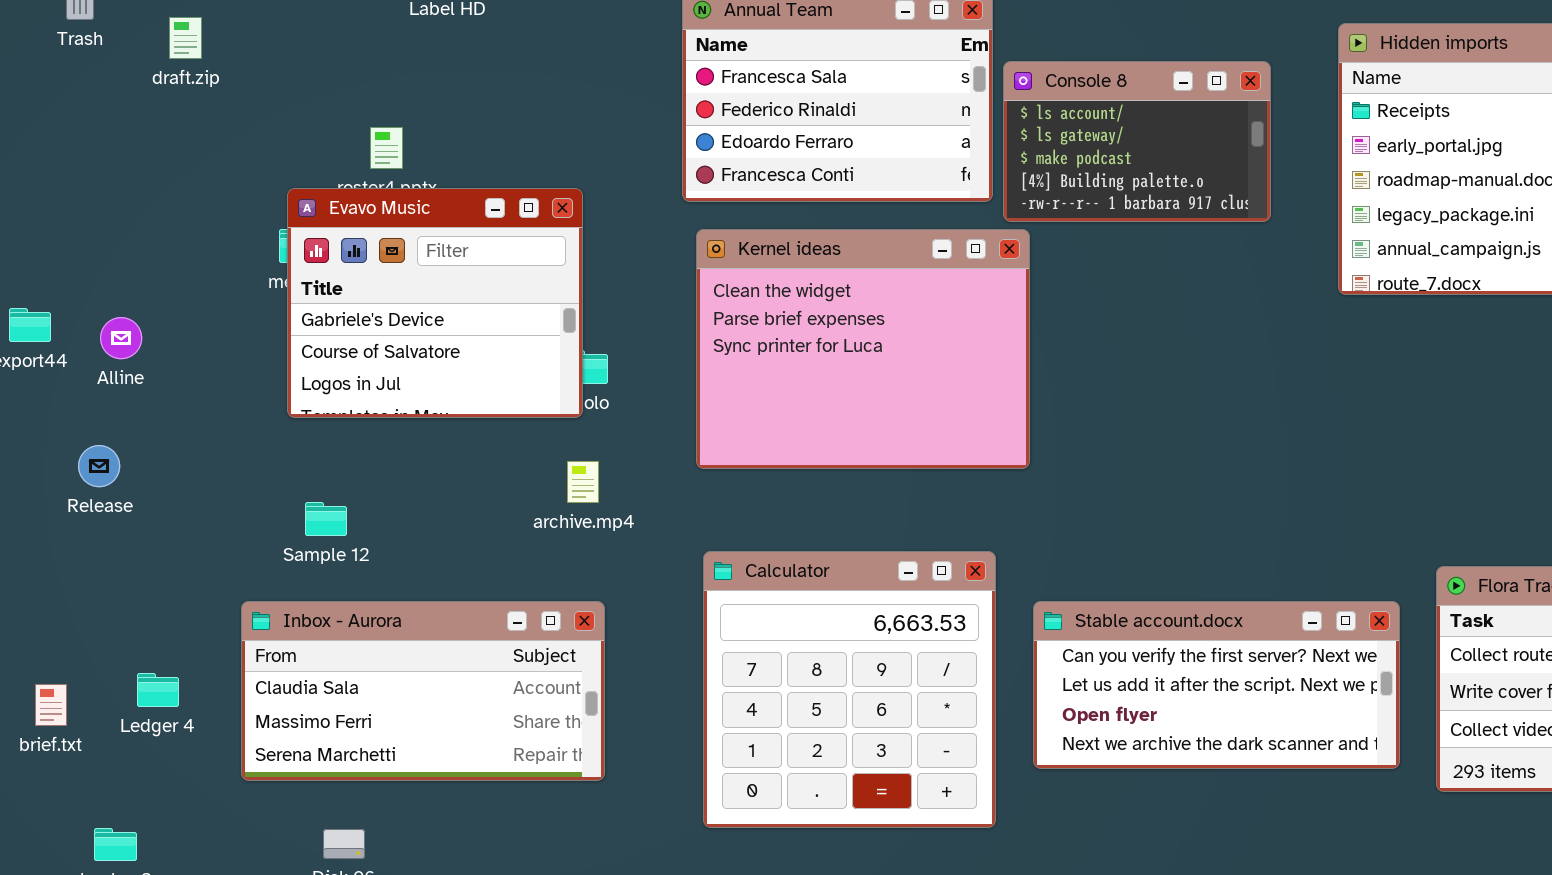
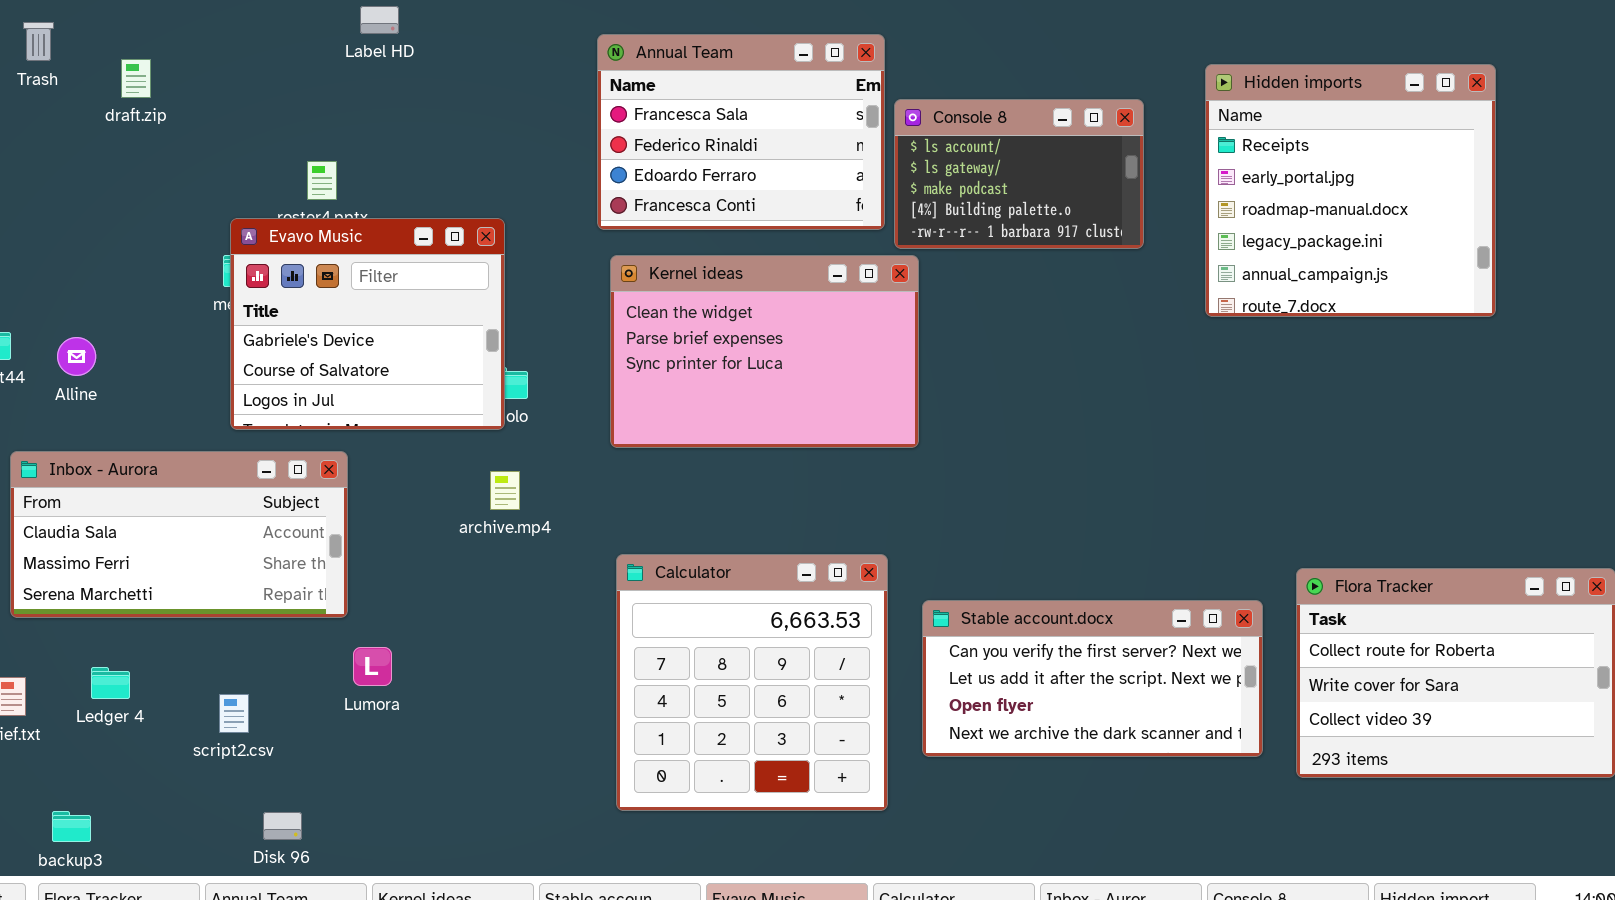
Kernel ideas: [696,229,1030,469] -> [610,255,919,448], resized
Inbox - Aurora: [241,601,605,781] -> [10,451,348,618], moved

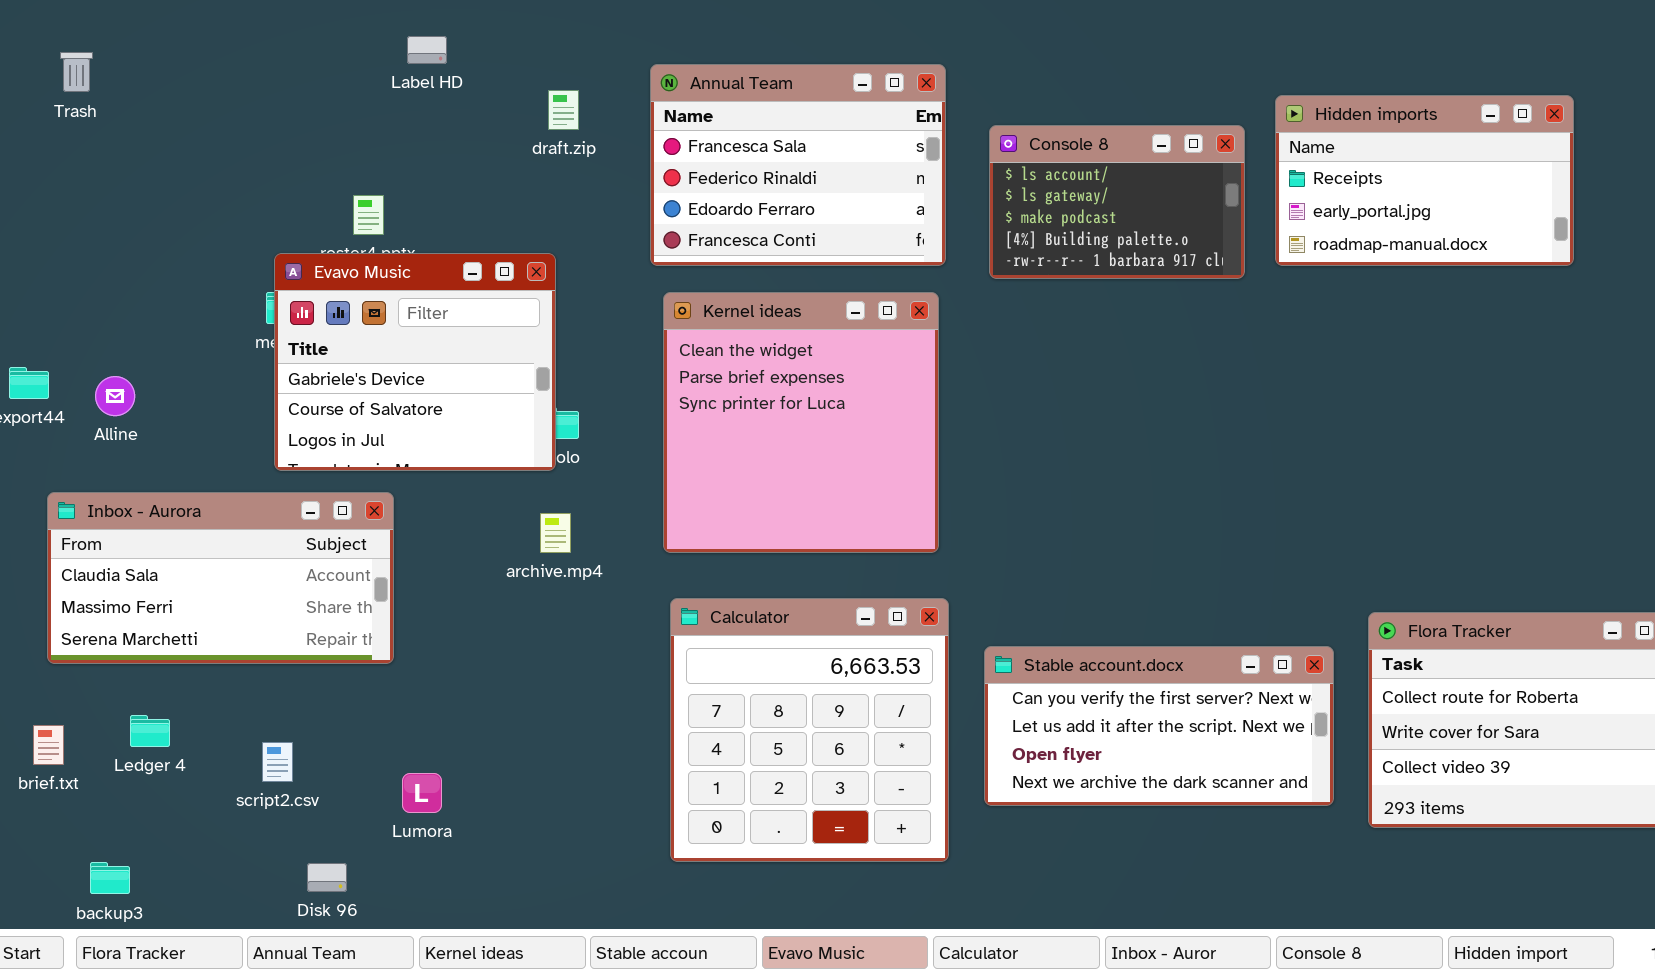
draft.zip: [121,59,151,98] -> [548,90,579,130], moved
Hidden imports: [1205,64,1496,317] -> [1275,95,1574,266], resized
Console 8: [894,99,1144,249] -> [989,125,1245,279], moved
Kernel ideas: [610,255,919,448] -> [663,292,939,553], resized
Lumora: [353,647,392,686] -> [402,773,442,813], moved

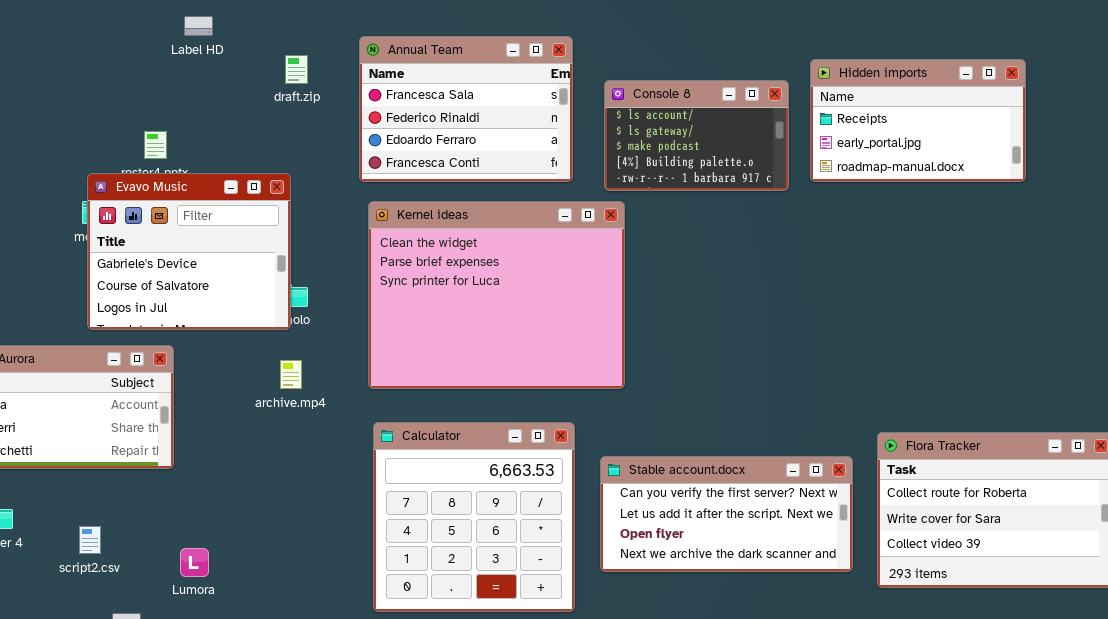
Kernel ideas: [663,292,939,553] -> [368,201,625,389], resized

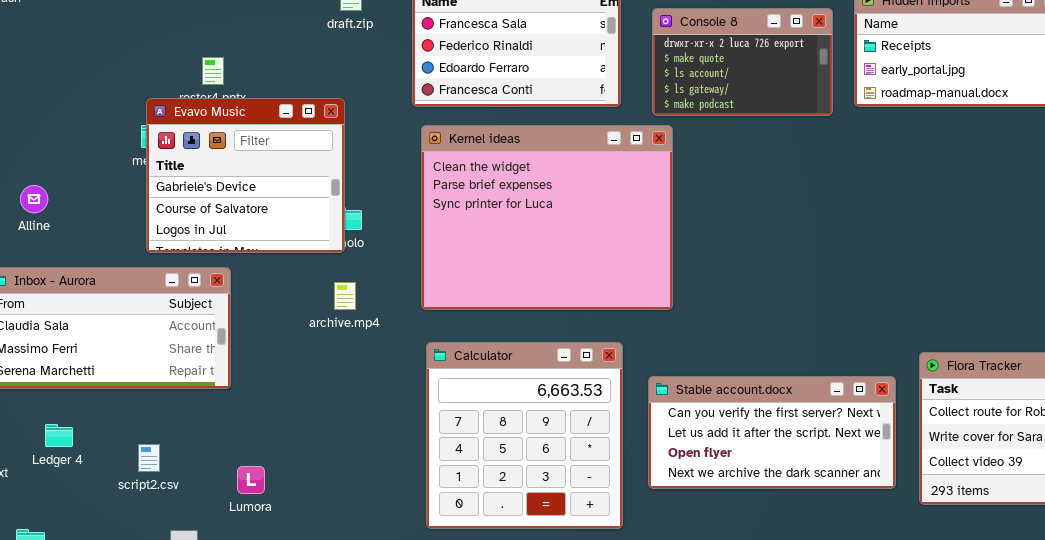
Console 8: [604,80,789,191] -> [652,8,833,116], scrolled up 2 rows

